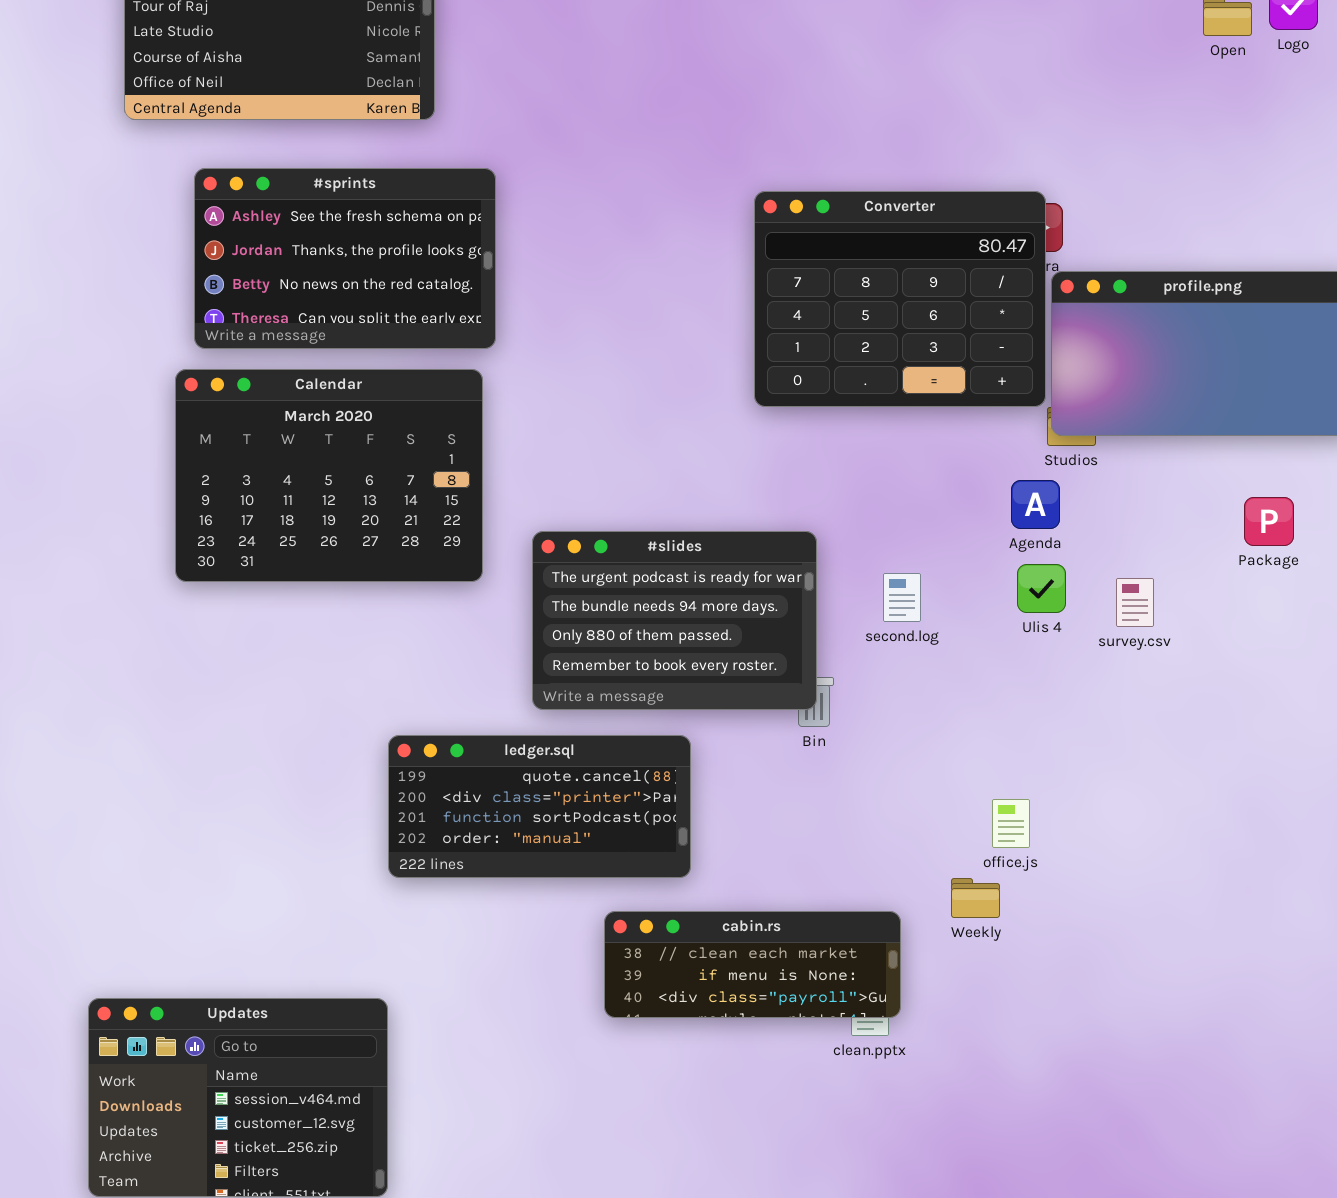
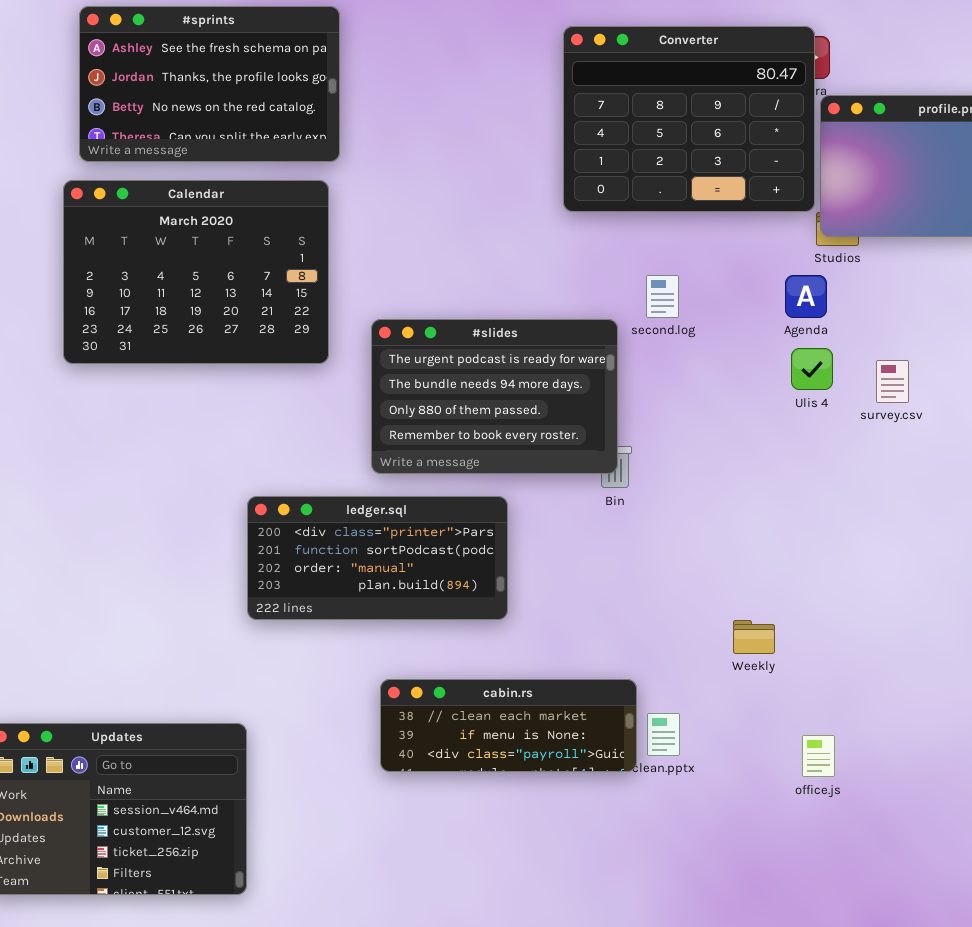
second.log: [883,573,921,622] -> [646,275,679,318], moved
ledger.sql: [388,735,691,878] -> [247,496,508,620], scrolled down 1 row
office.js: [992,799,1030,848] -> [802,735,835,777], moved
cabin.rs: [604,911,901,1018] -> [380,679,637,772], moved

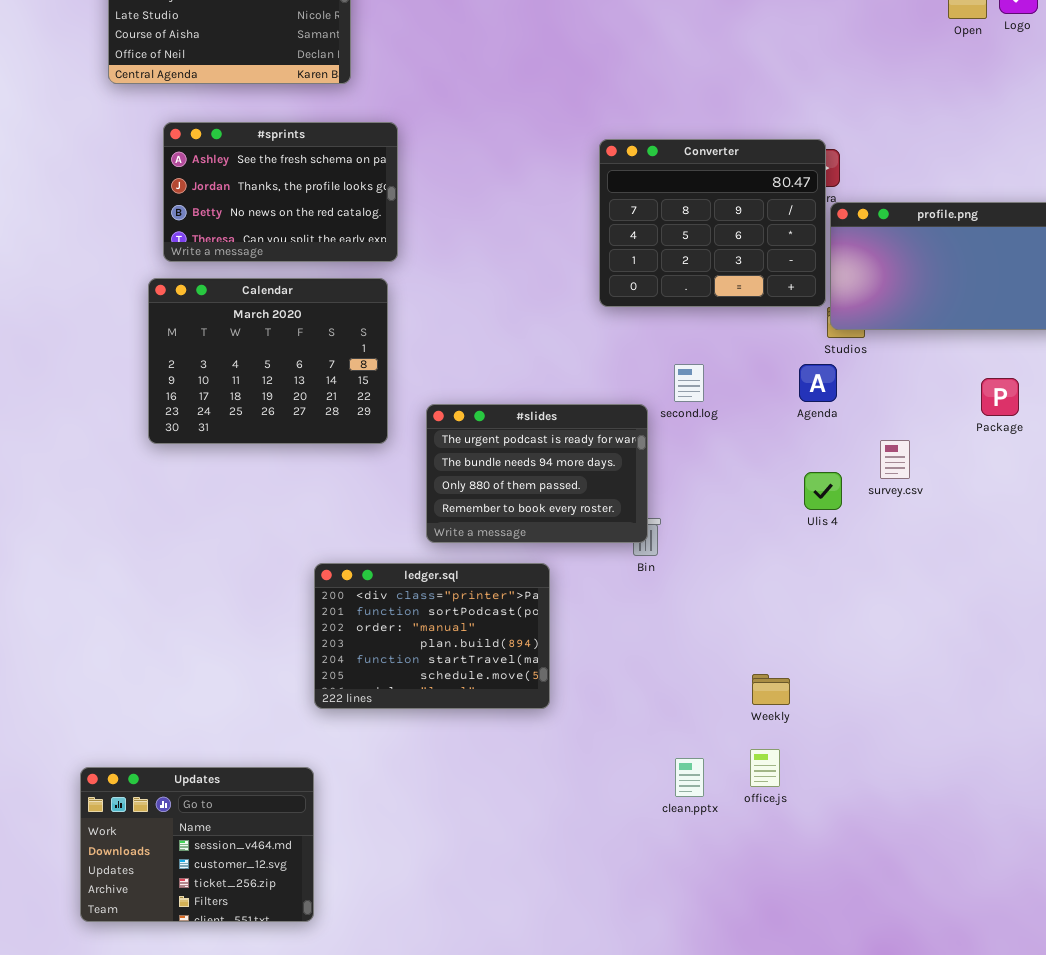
Ulis 4: [791,348,833,390] -> [804,472,842,510], moved
ledger.sql: [247,496,508,620] -> [314,563,550,709], resized
cabin.rs: [380,679,637,772] -> none, closed
office.js: [802,735,835,777] -> [750,749,780,787], moved

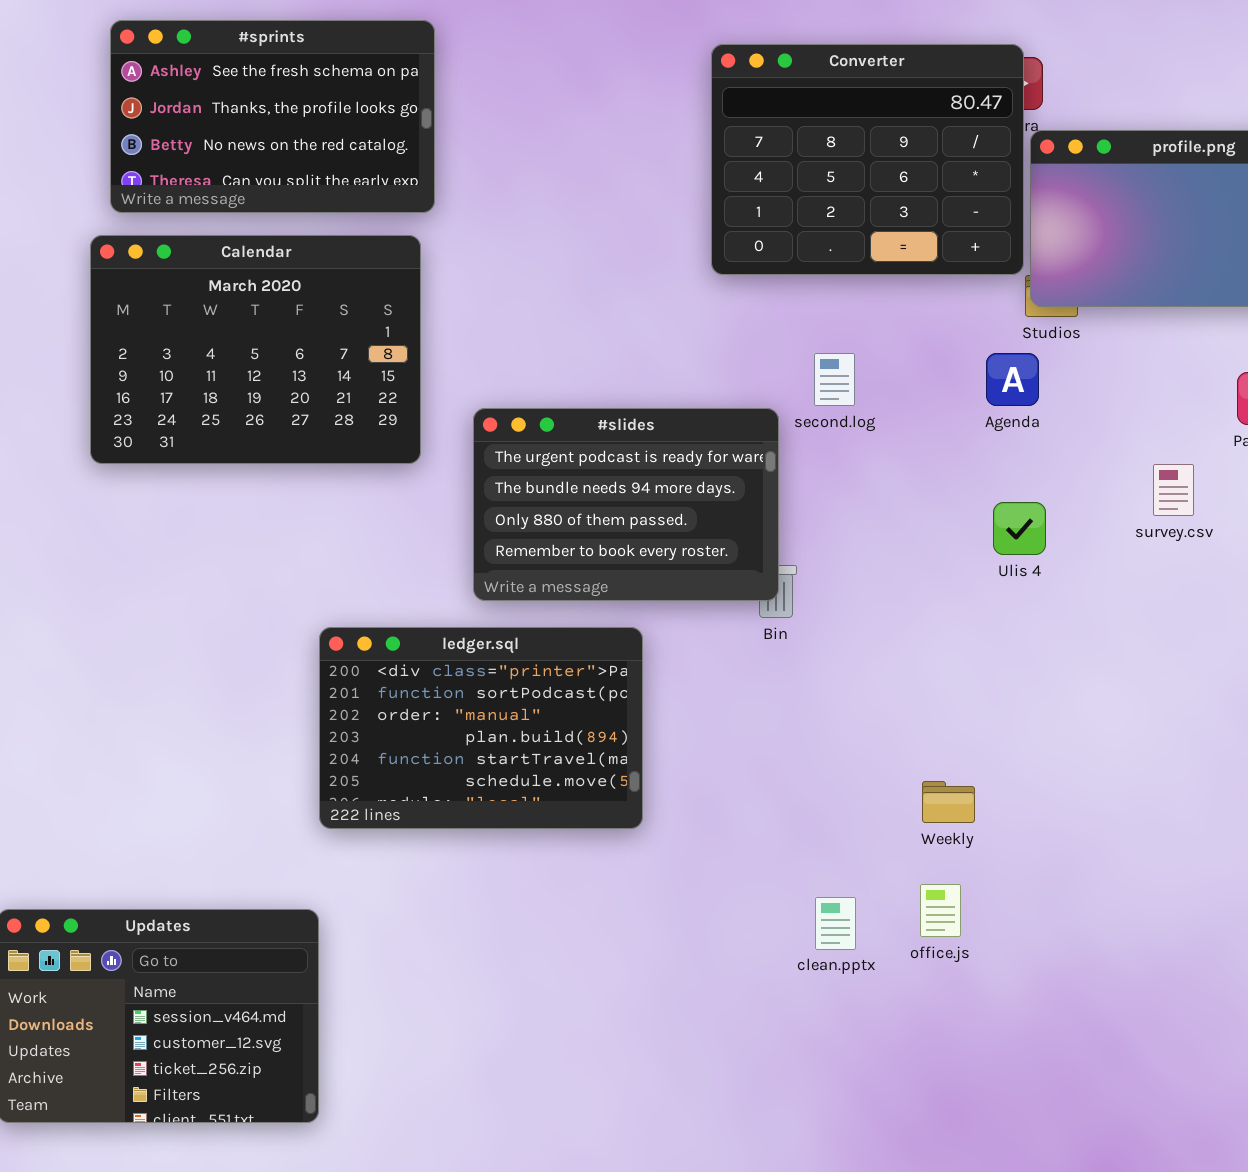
survey.csv: [880,440,910,479] -> [1153,464,1194,516], moved

